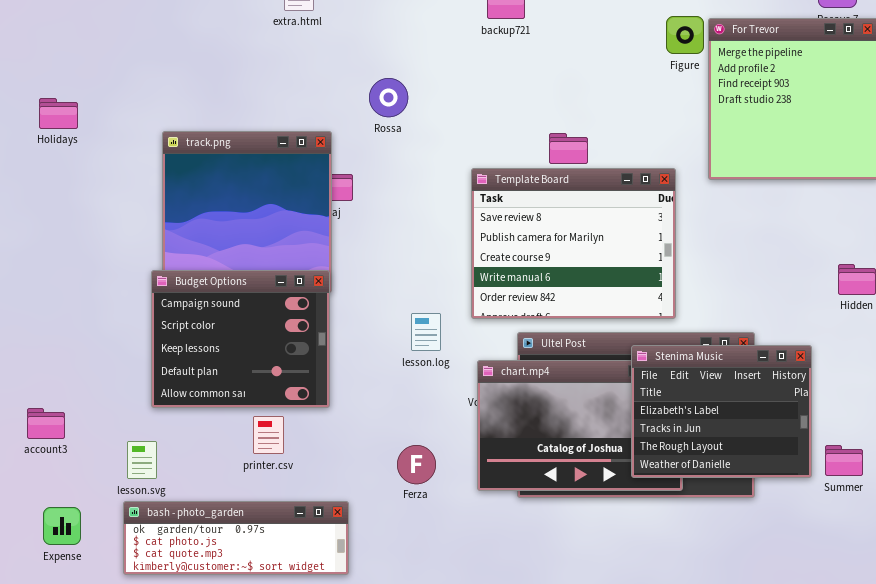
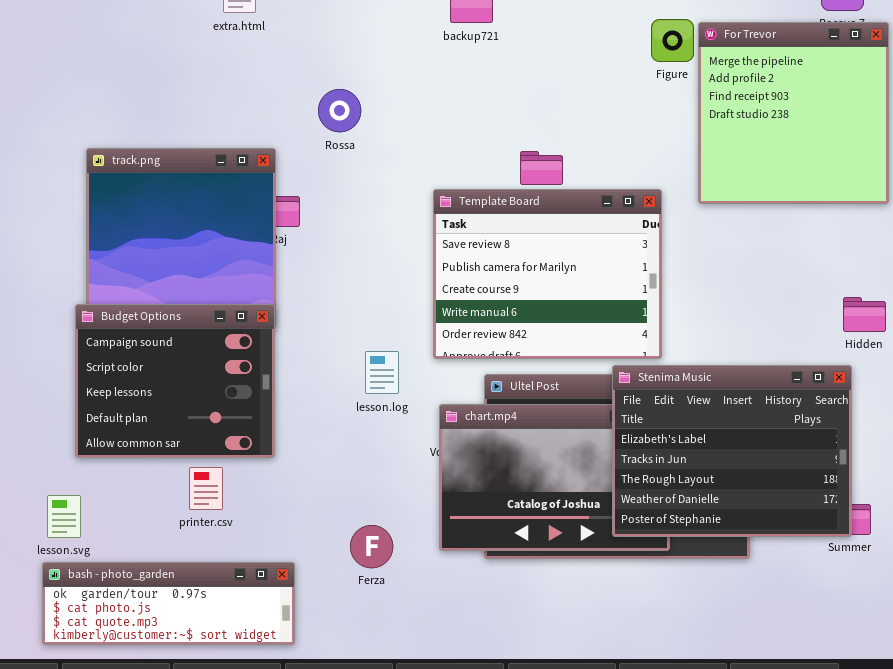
Stenima Music: [631,345,812,478] -> [612,365,852,537], resized
Ferza: [397,445,436,484] -> [350,525,393,568], moved

